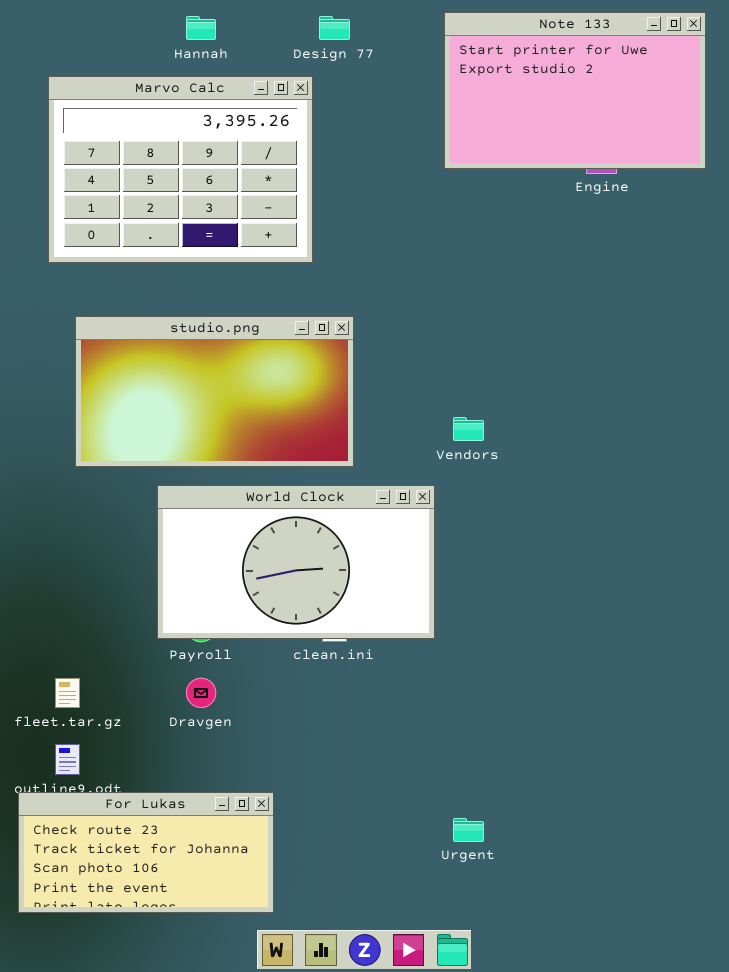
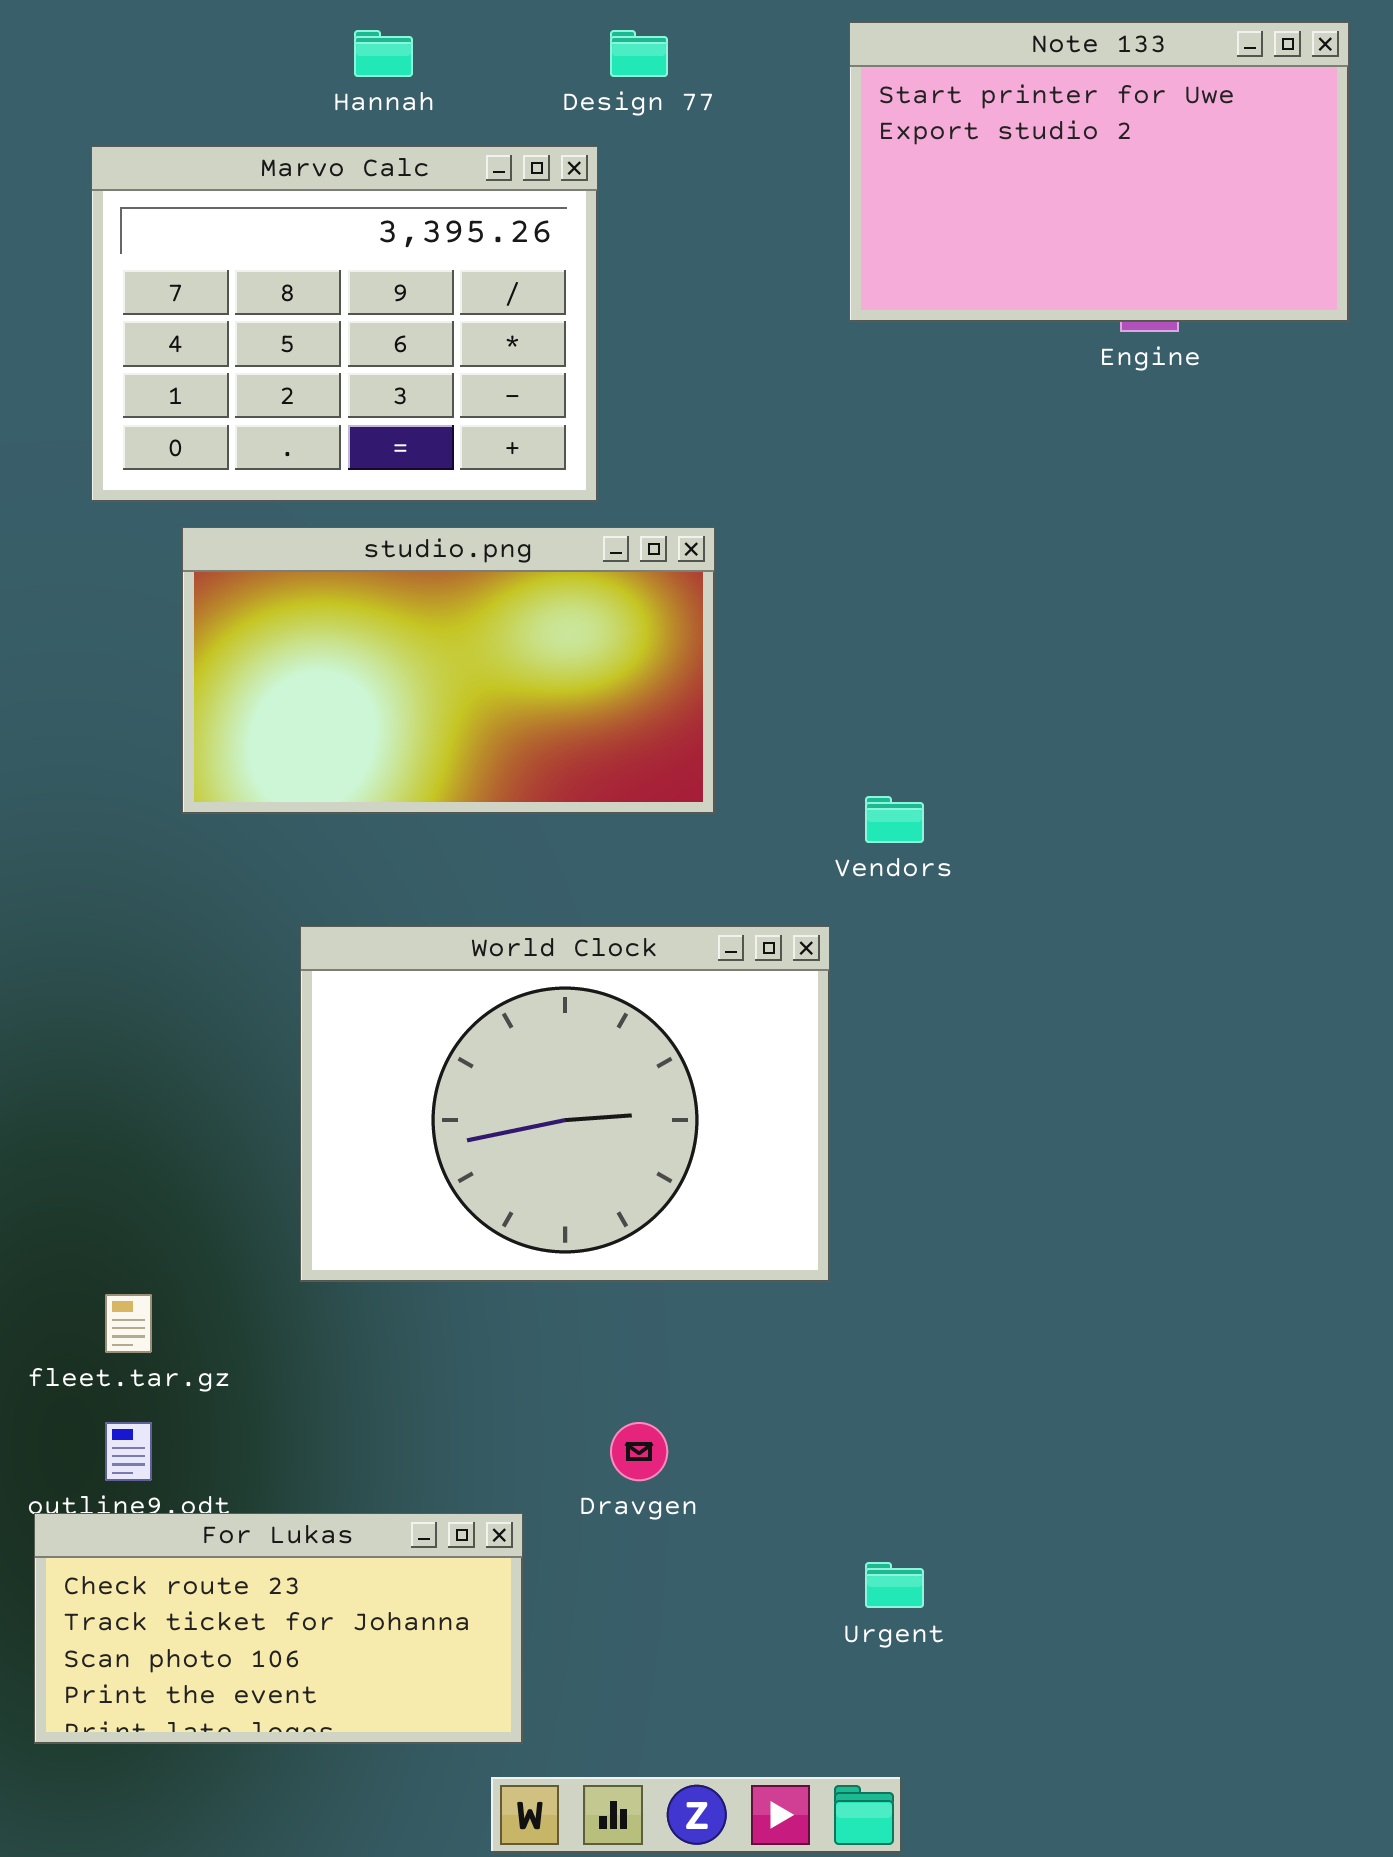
studio.png: [75,316,354,467] -> [182,527,715,814], moved
World Clock: [157,485,435,639] -> [300,926,830,1282], resized
Dravgen: [186,678,216,708] -> [610,1422,668,1481], moved

